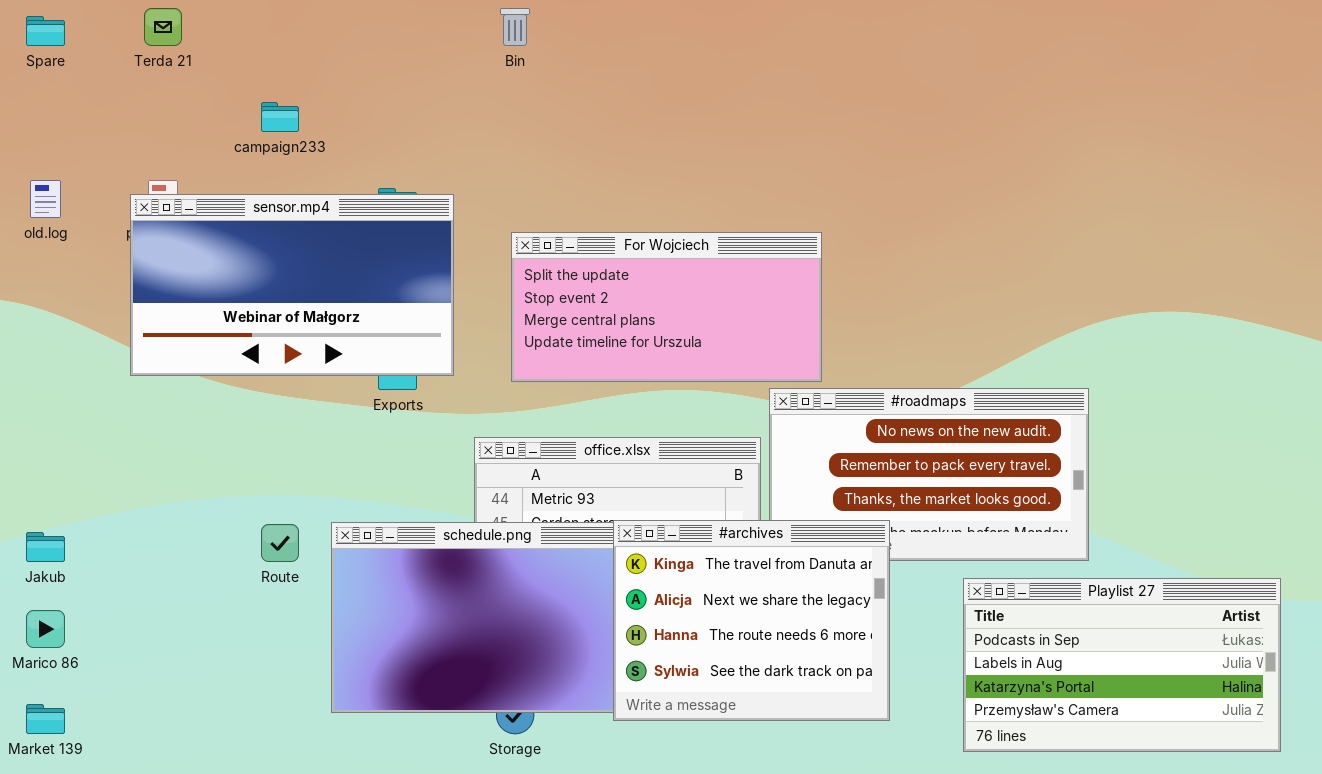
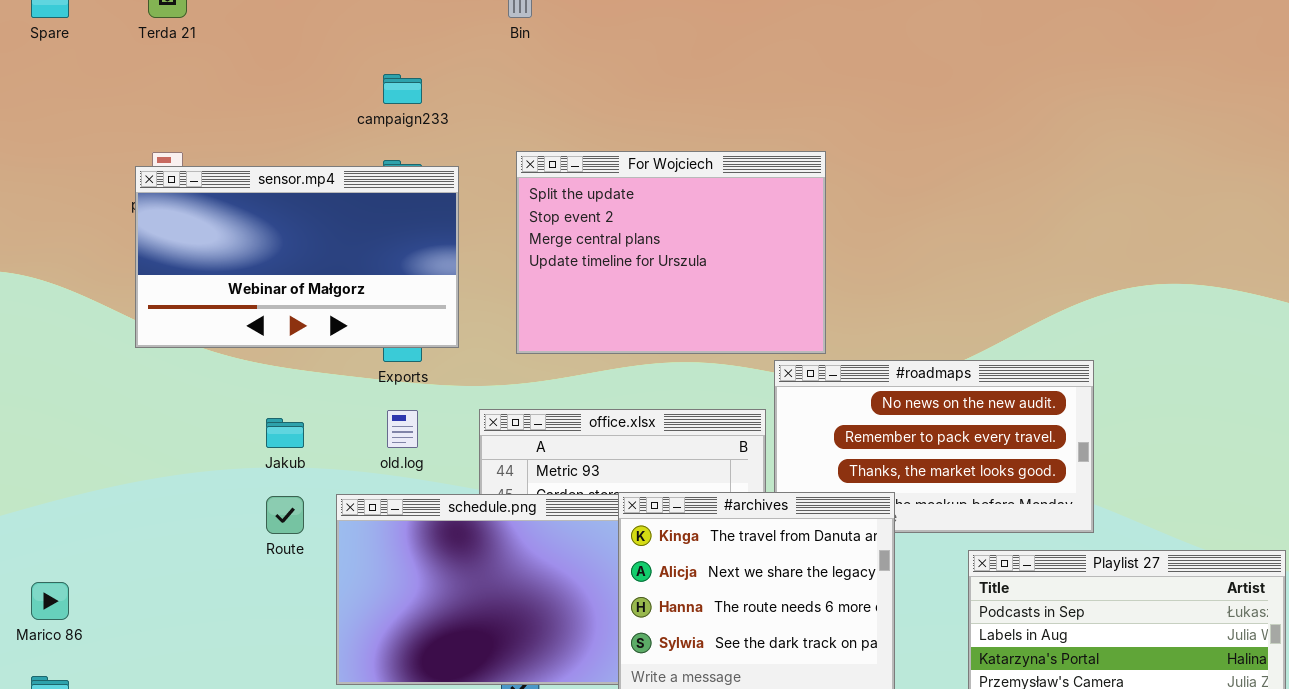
campaign233: [261,102,299,132] -> [383,74,422,104], moved
old.log: [30,180,61,218] -> [387,410,418,448], moved
For Wojciech: [511,232,822,382] -> [516,151,826,354], resized
Jakub: [26,532,65,562] -> [266,418,304,448], moved

